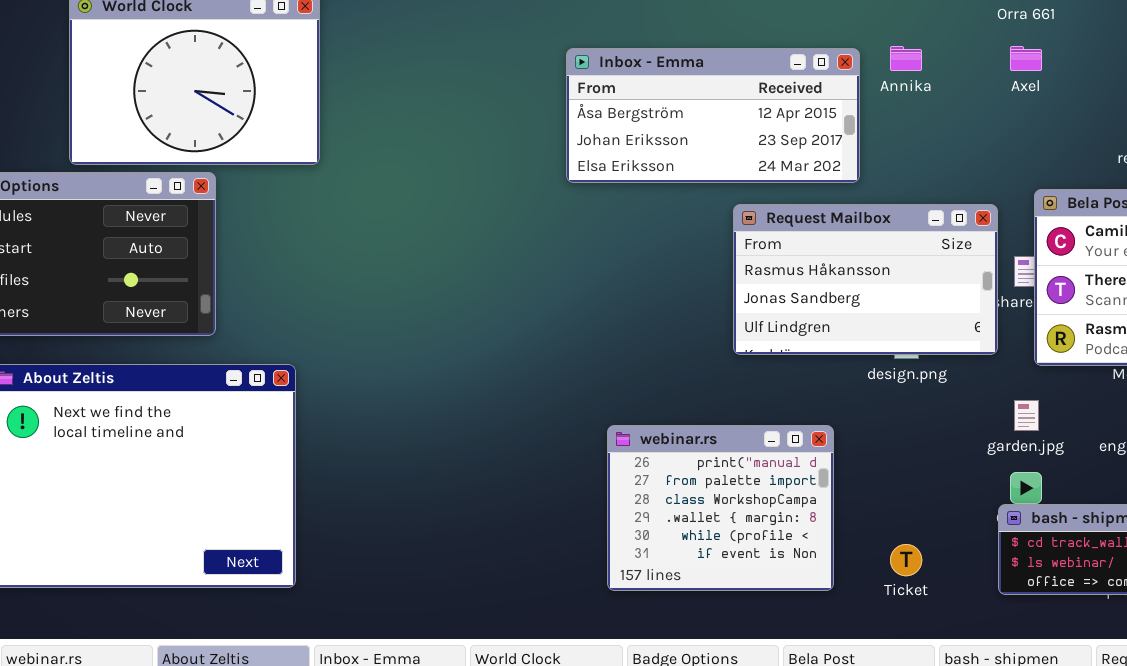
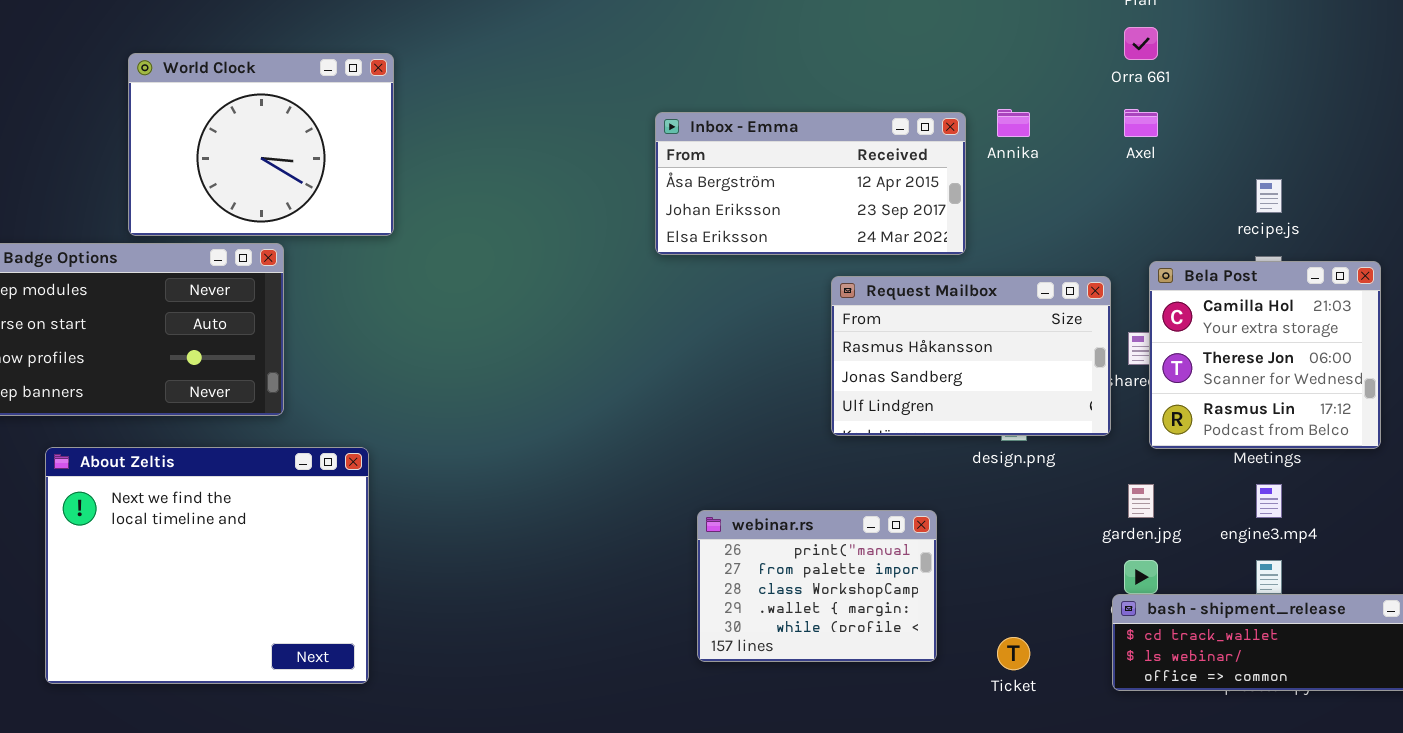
webinar.rs: [607,425,834,591] -> [697,510,937,662], resized

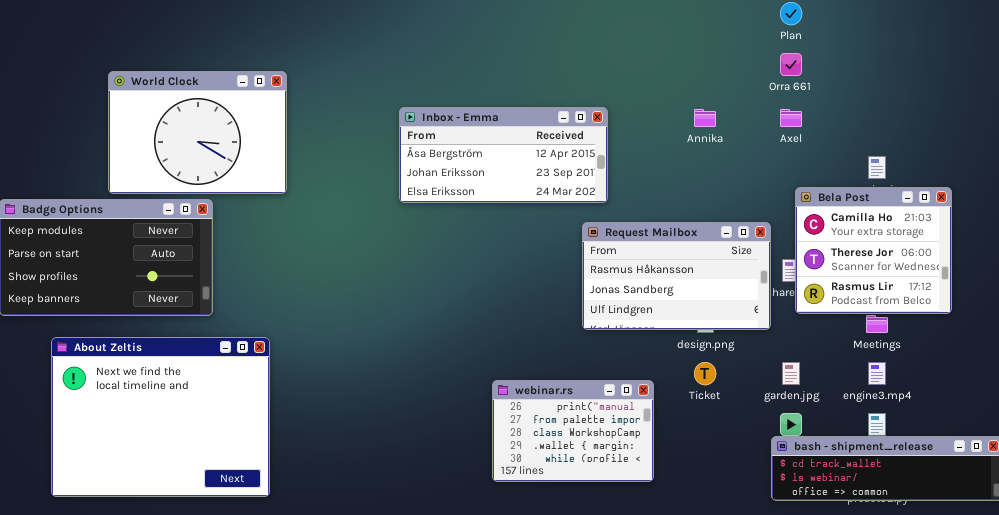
Inbox - Emma: [655,112,966,255] -> [399,107,608,203], moved
Bela Post: [1149,261,1381,449] -> [795,187,952,314], moved
Ticket: [997,637,1030,670] -> [694,362,716,385], moved

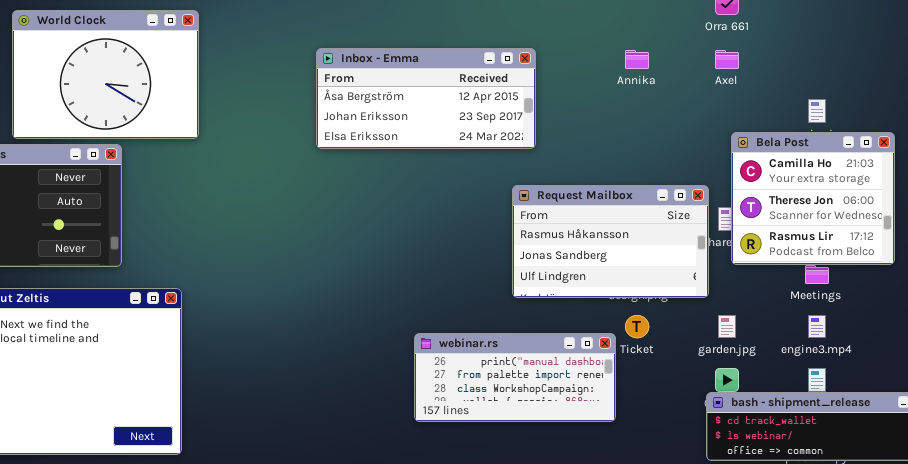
Request Mailbox: [582,222,771,330] -> [512,185,709,298], moved
webinar.rs: [492,380,654,482] -> [414,333,616,422], resized

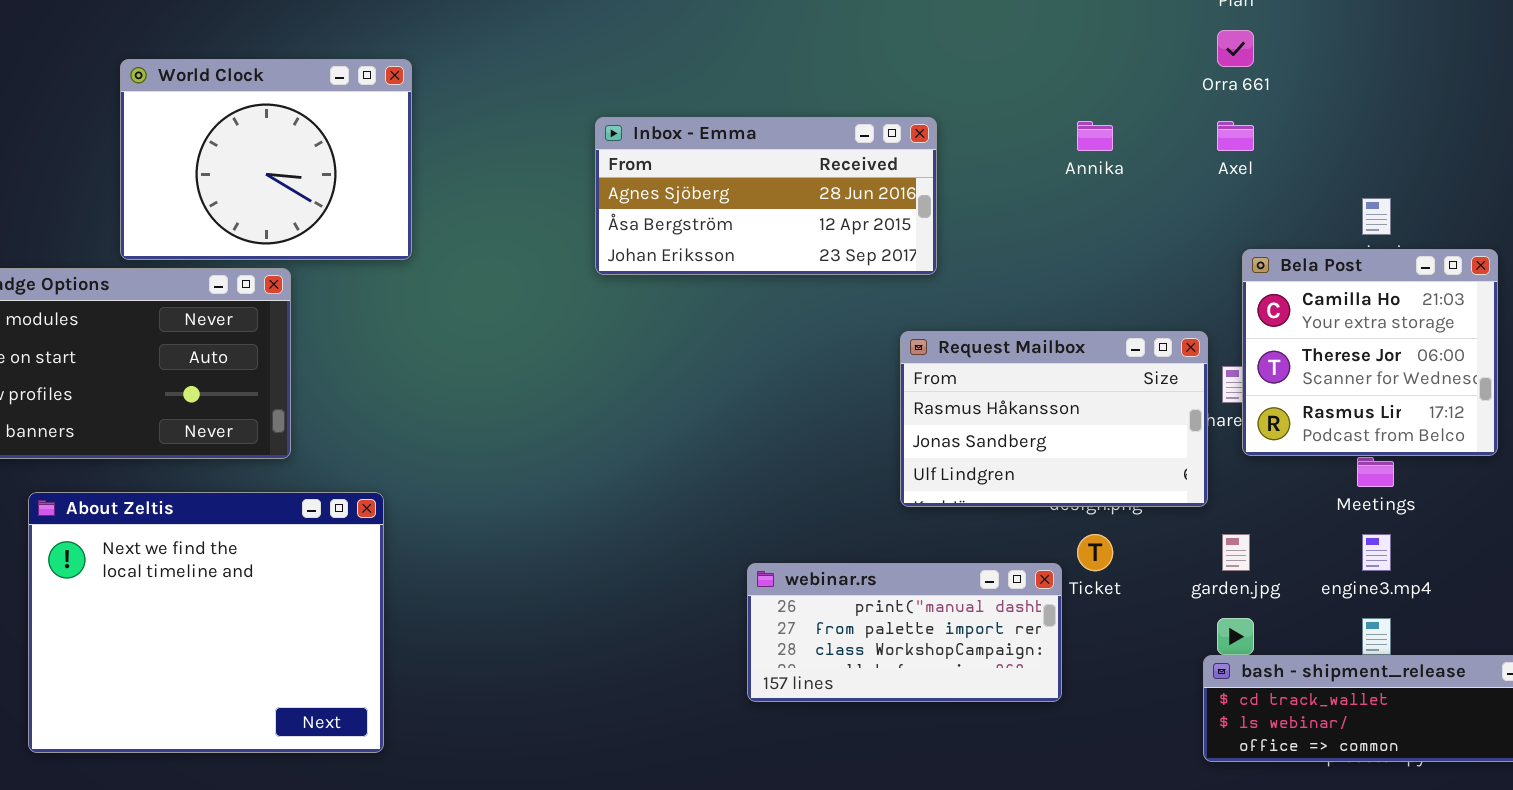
Inbox - Emma: [316,48,536,149] -> [595,117,937,275], scrolled up 1 row

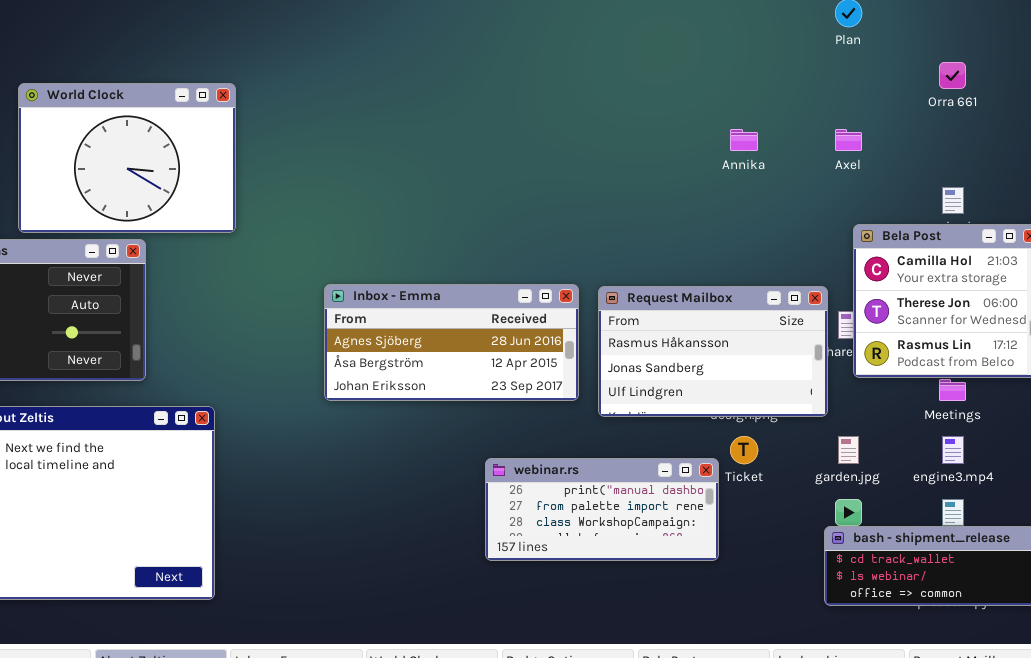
Orra 661: [1217,30,1254,67] -> [939,62,966,89], moved
Inbox - Emma: [595,117,937,275] -> [324,284,579,401], moved

